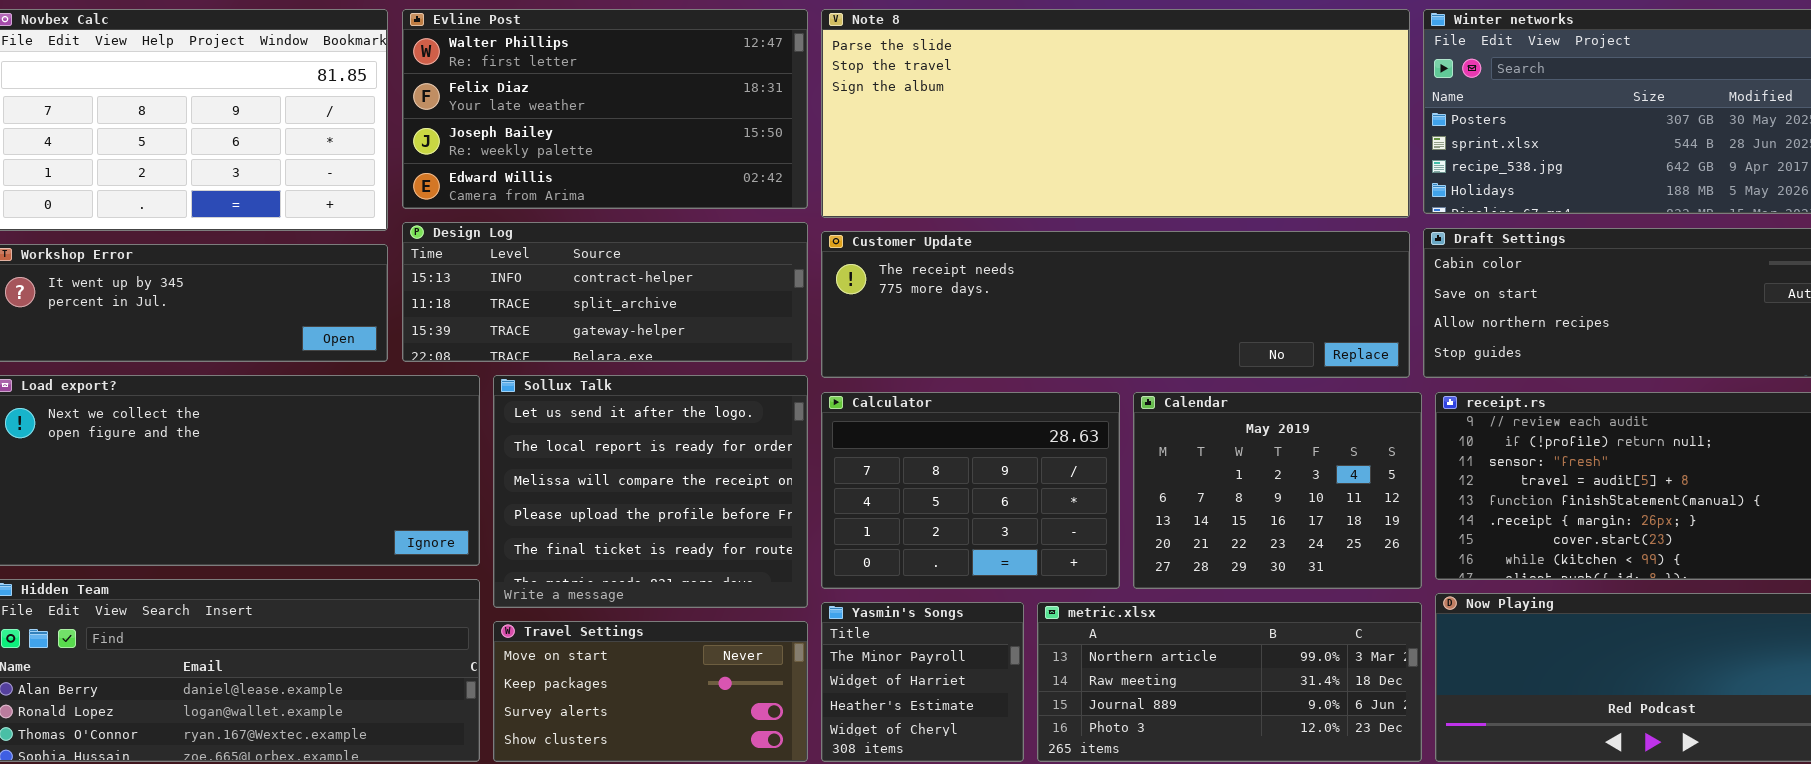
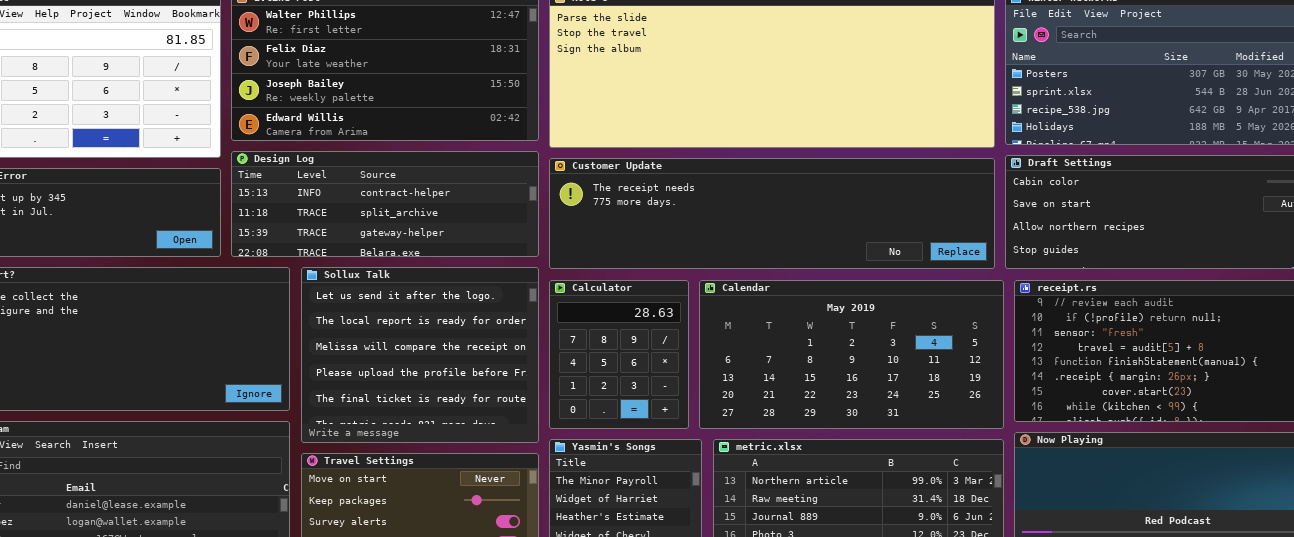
Calculator: [821,392,1120,589] -> [549,280,689,429], resized
Calendar: [1133,392,1422,589] -> [699,280,1004,429], resized

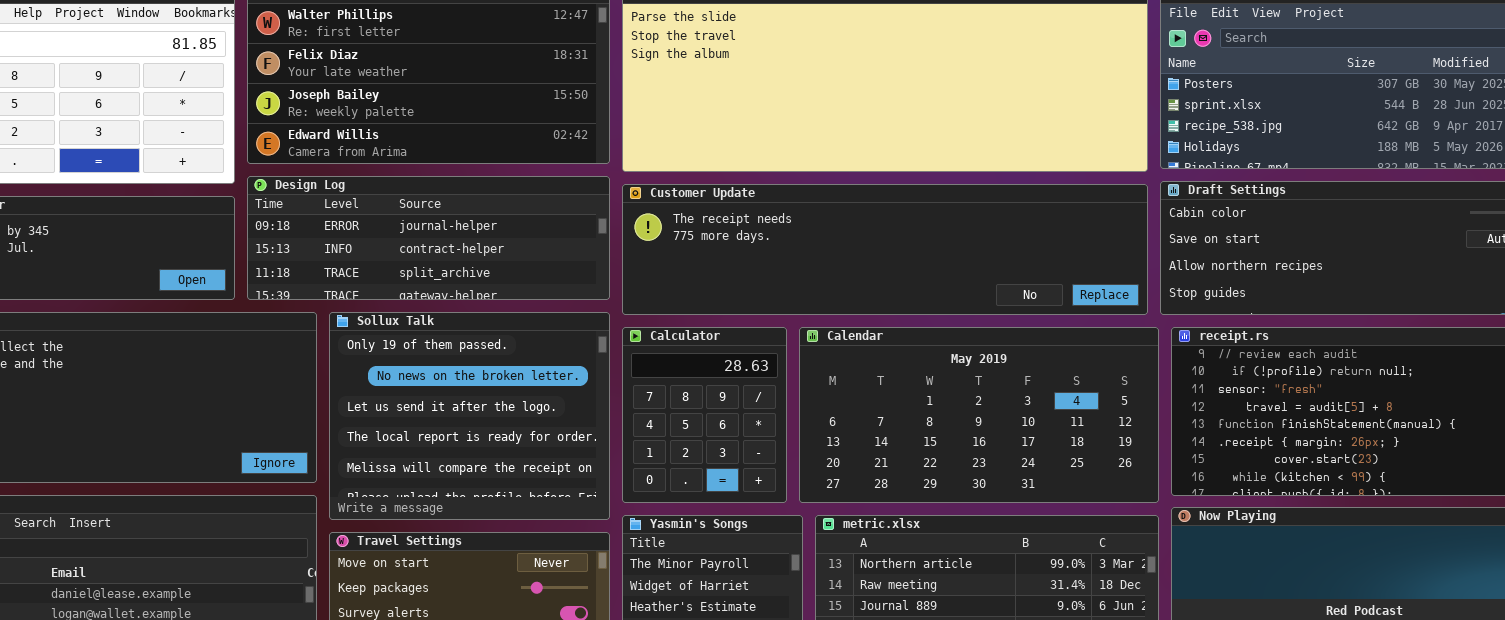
Design Log: [231,151,539,257] -> [247,176,610,300], scrolled up 1 row
Sollux Talk: [301,267,539,443] -> [329,312,610,520], scrolled up 2 rows

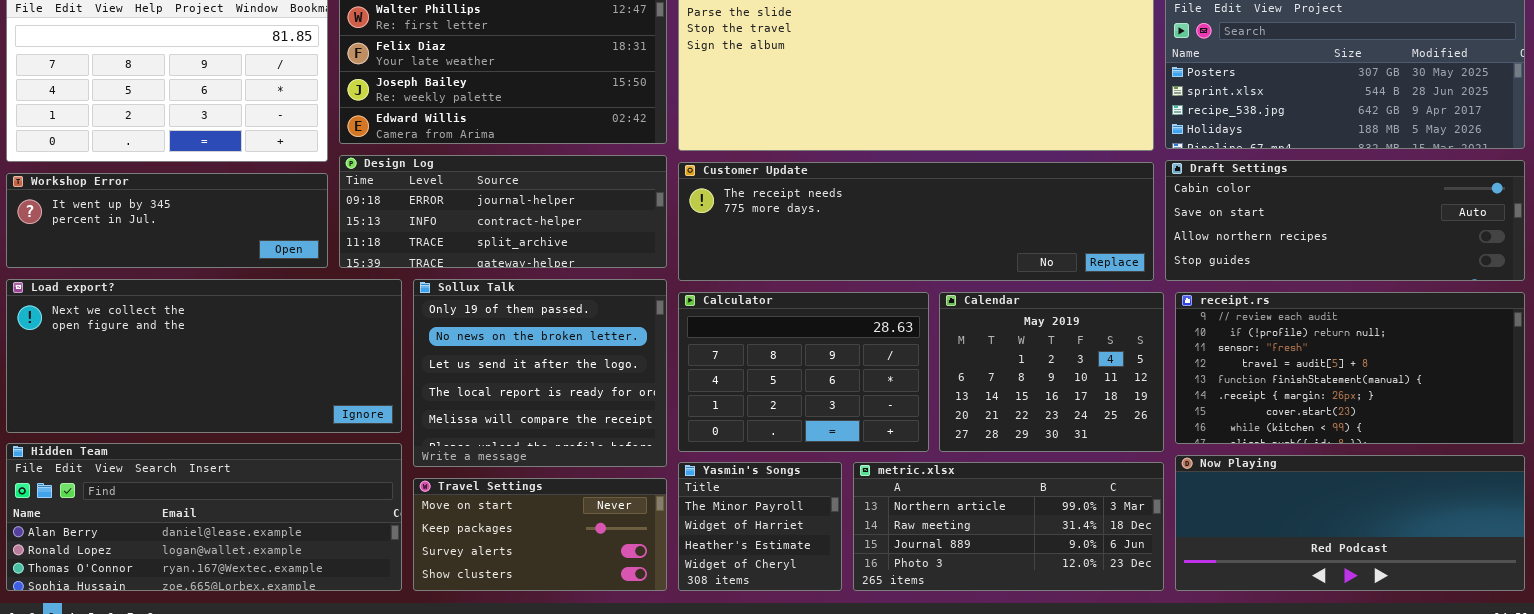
Calculator: [622,327,787,503] -> [678,292,929,452], resized
Calendar: [799,327,1159,503] -> [939,292,1164,452], resized

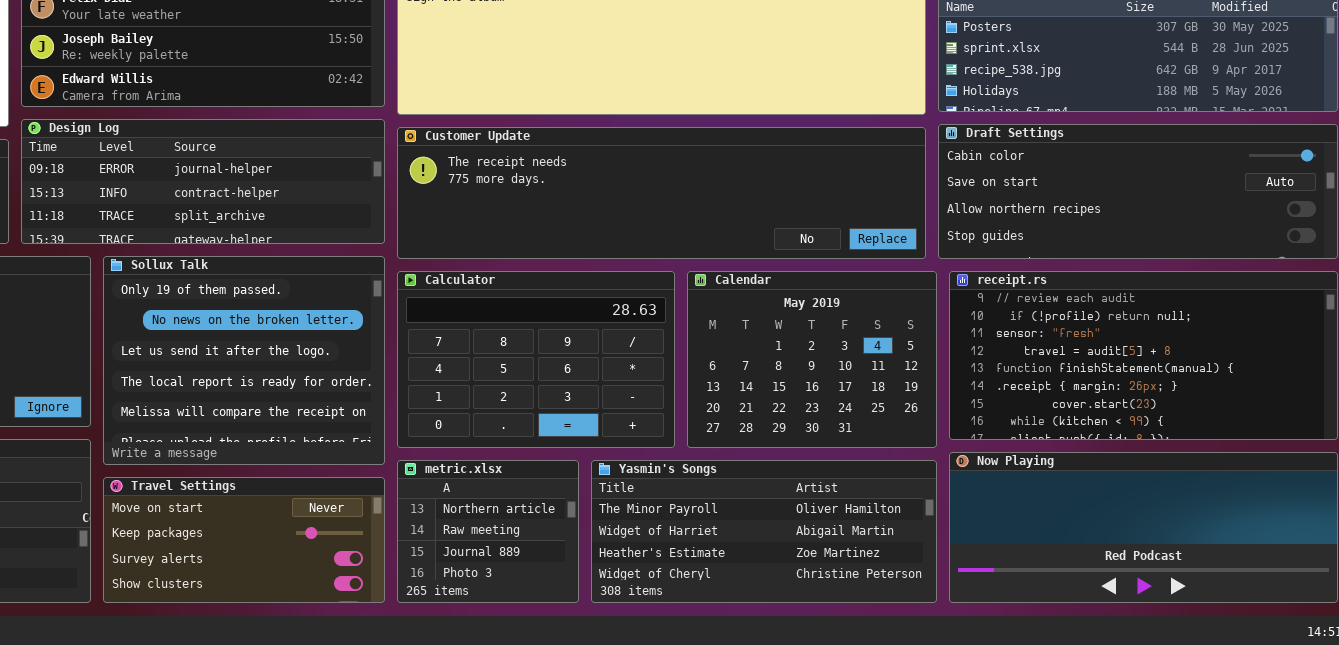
Yasmin's Songs: [678,462,842,591] -> [591,460,937,603], moved, resized
metric.xlsx: [853,462,1164,591] -> [397,460,579,603], moved, resized

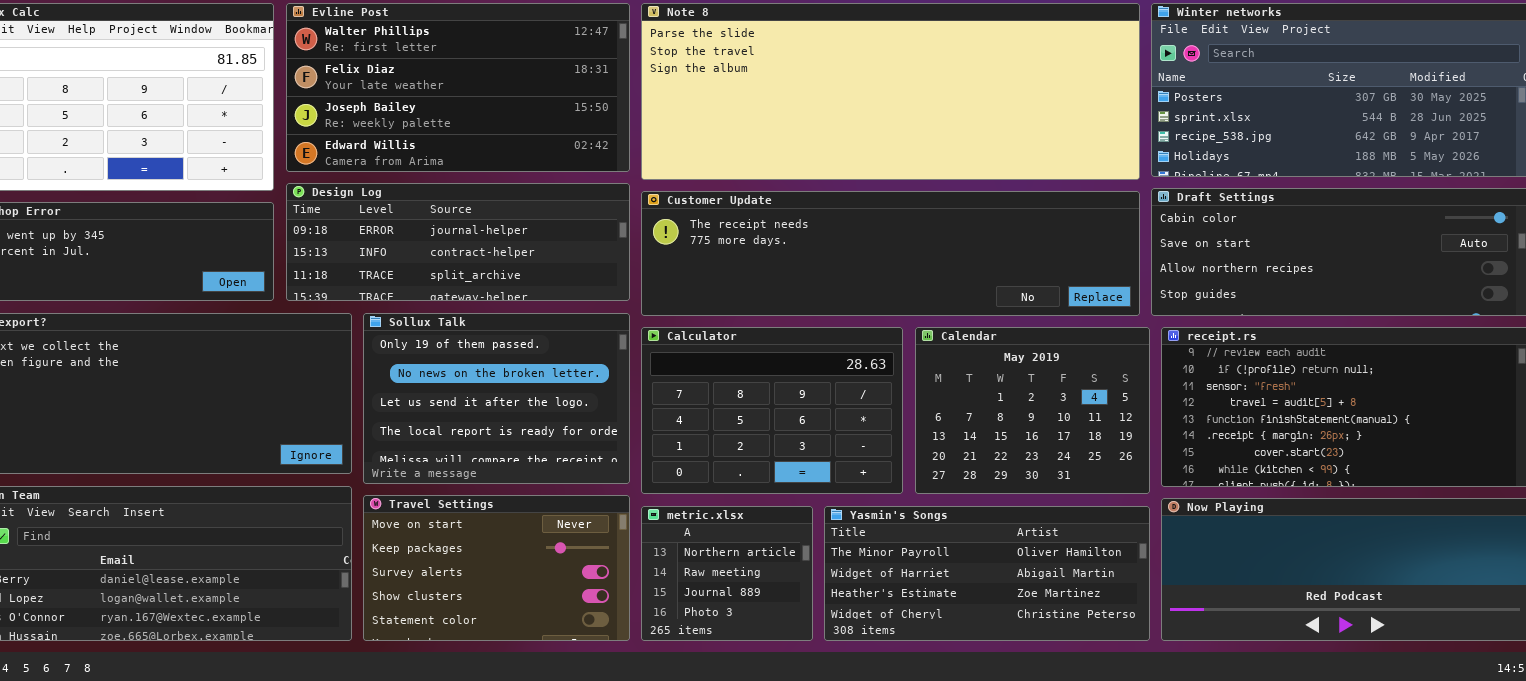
Sollux Talk: [103,256,385,465] -> [363,313,630,484], resized
Travel Settings: [103,477,385,603] -> [363,495,630,641], resized

